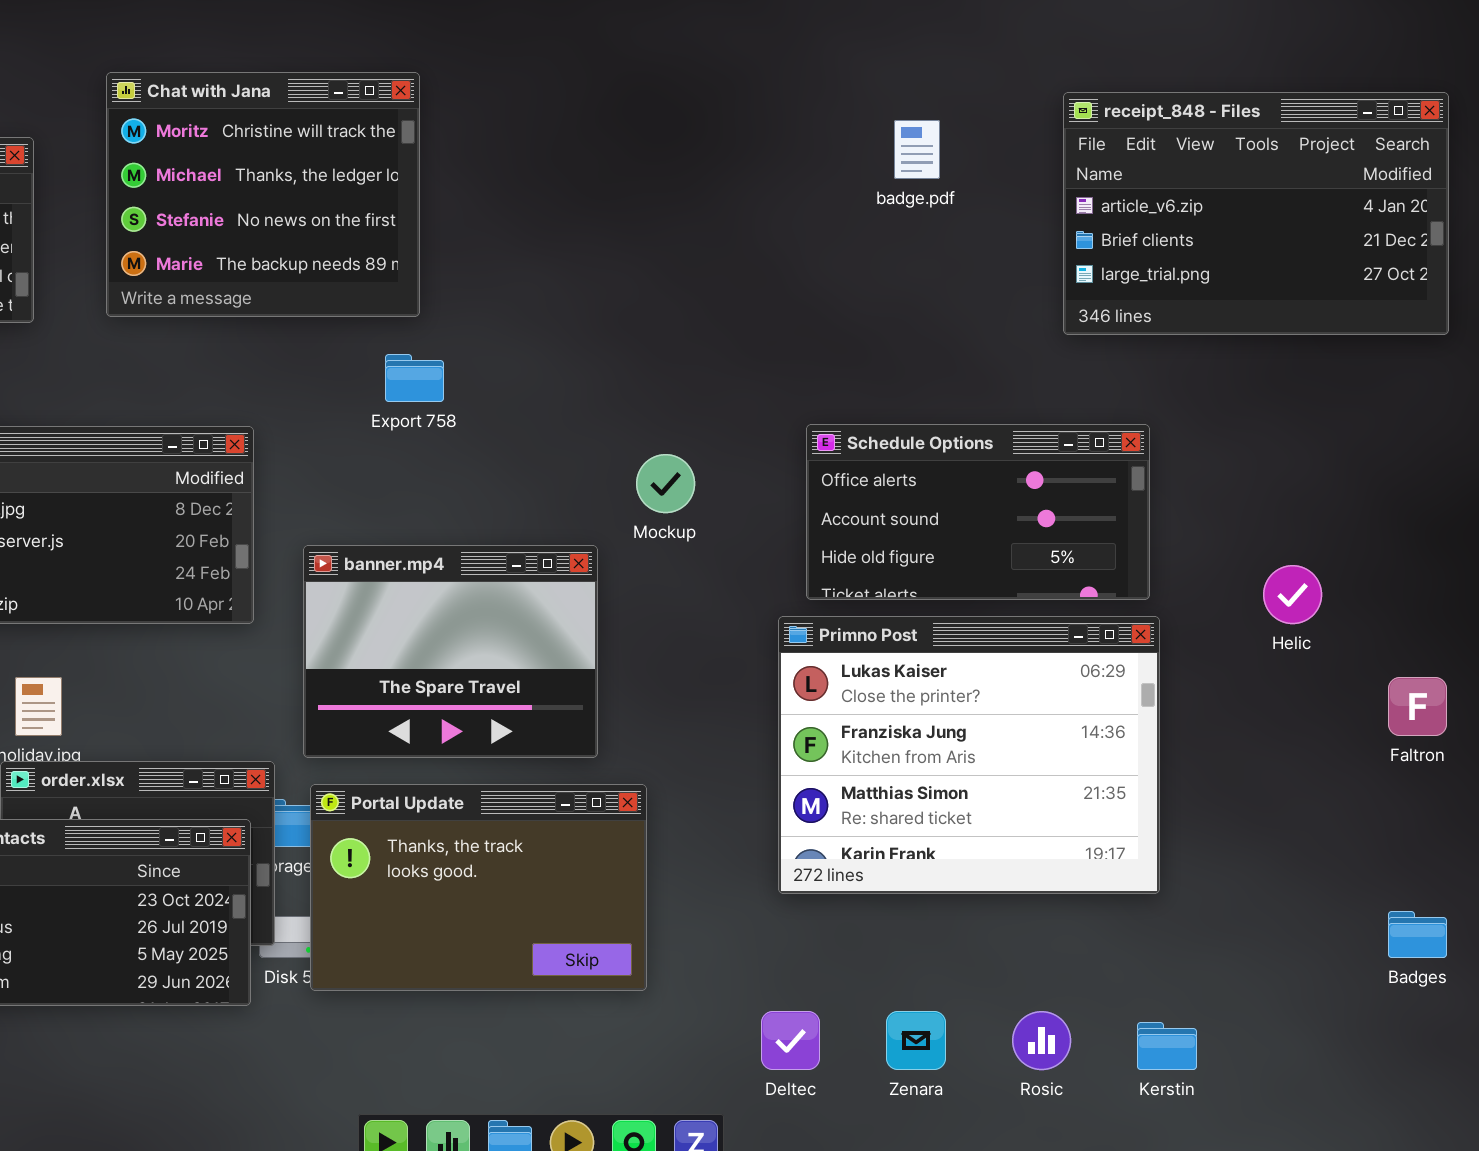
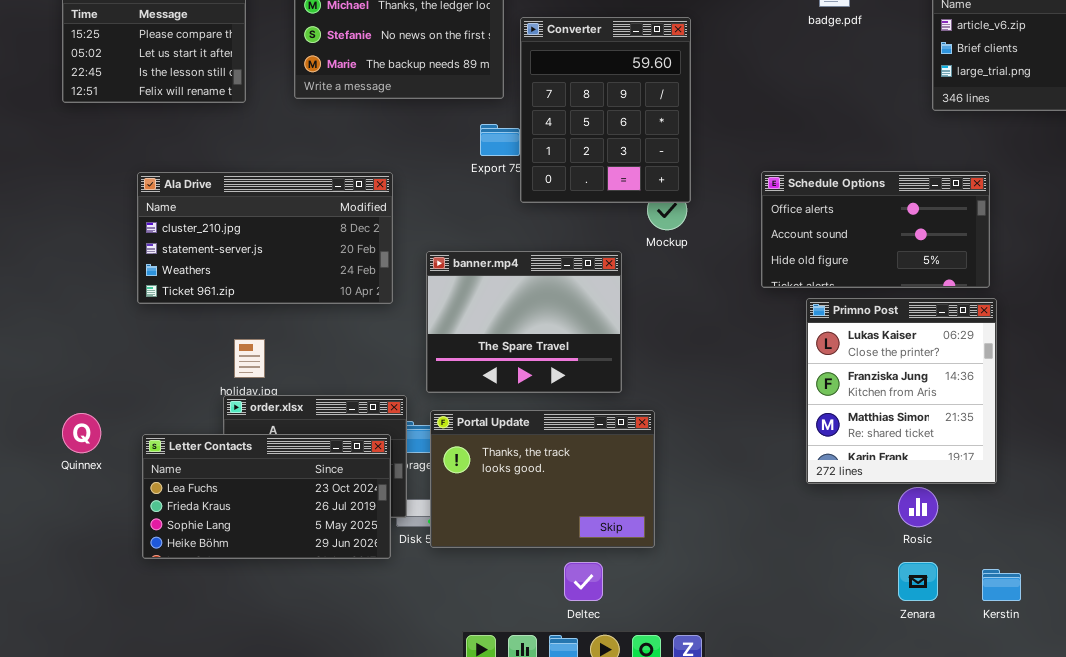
Converter: none -> [520,17,691,203], opened
Primno Post: [778,616,1160,894] -> [806,298,997,484], resized
Deltec: [761,1011,820,1070] -> [564,562,603,601], moved
Zenara: [886,1011,946,1070] -> [898,562,938,601], moved
Rosic: [1012,1011,1071,1070] -> [898,487,938,527], moved

